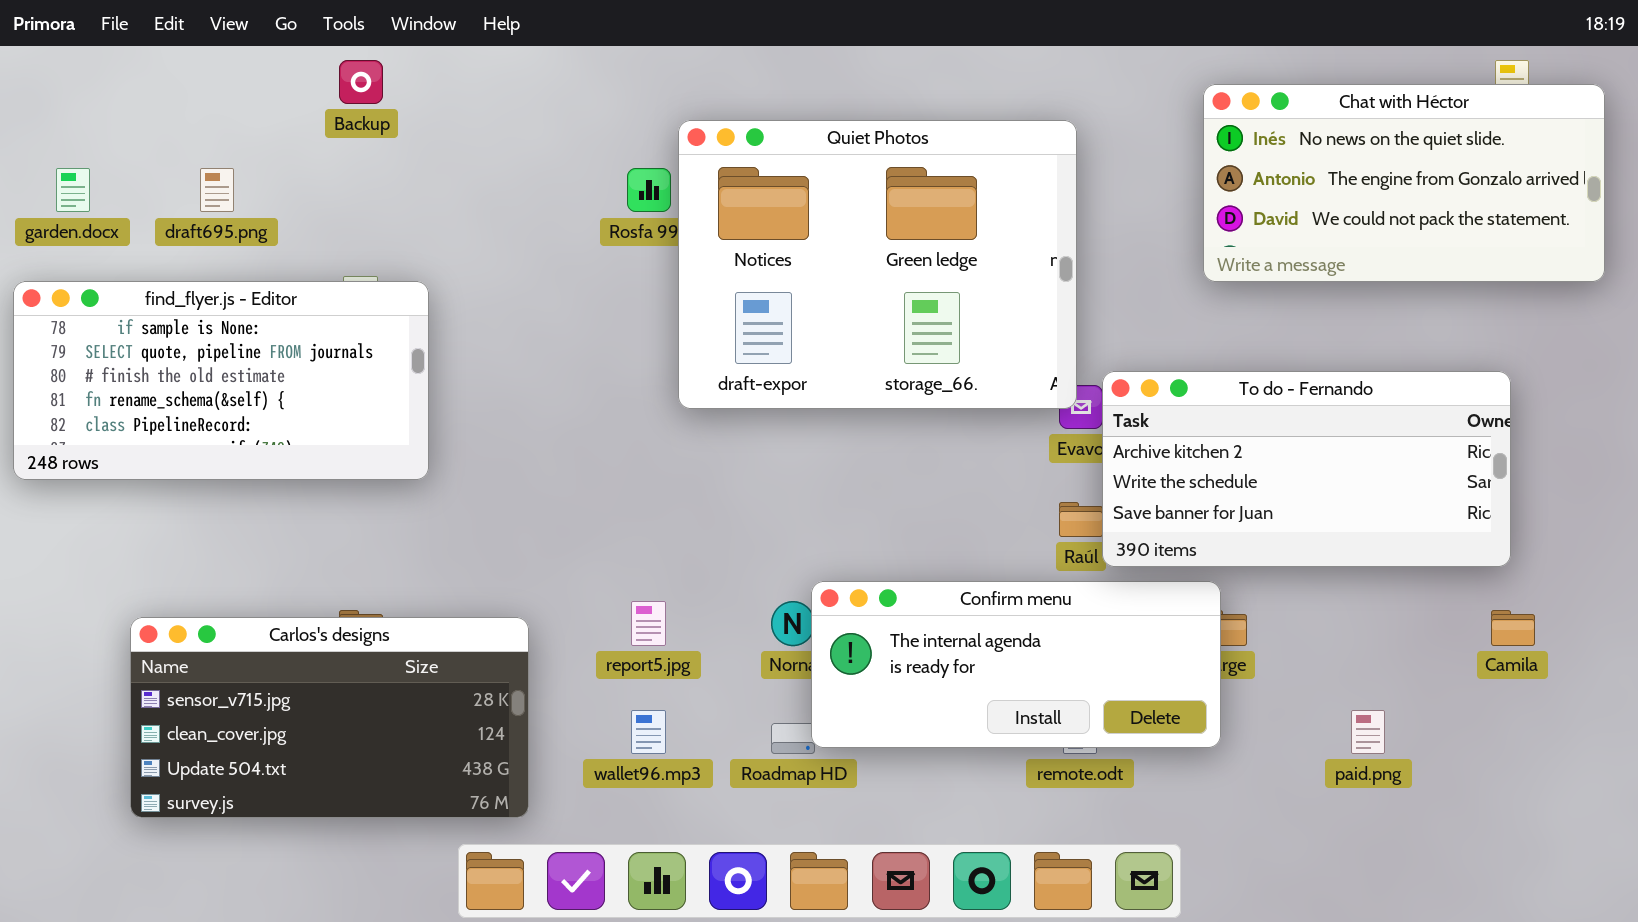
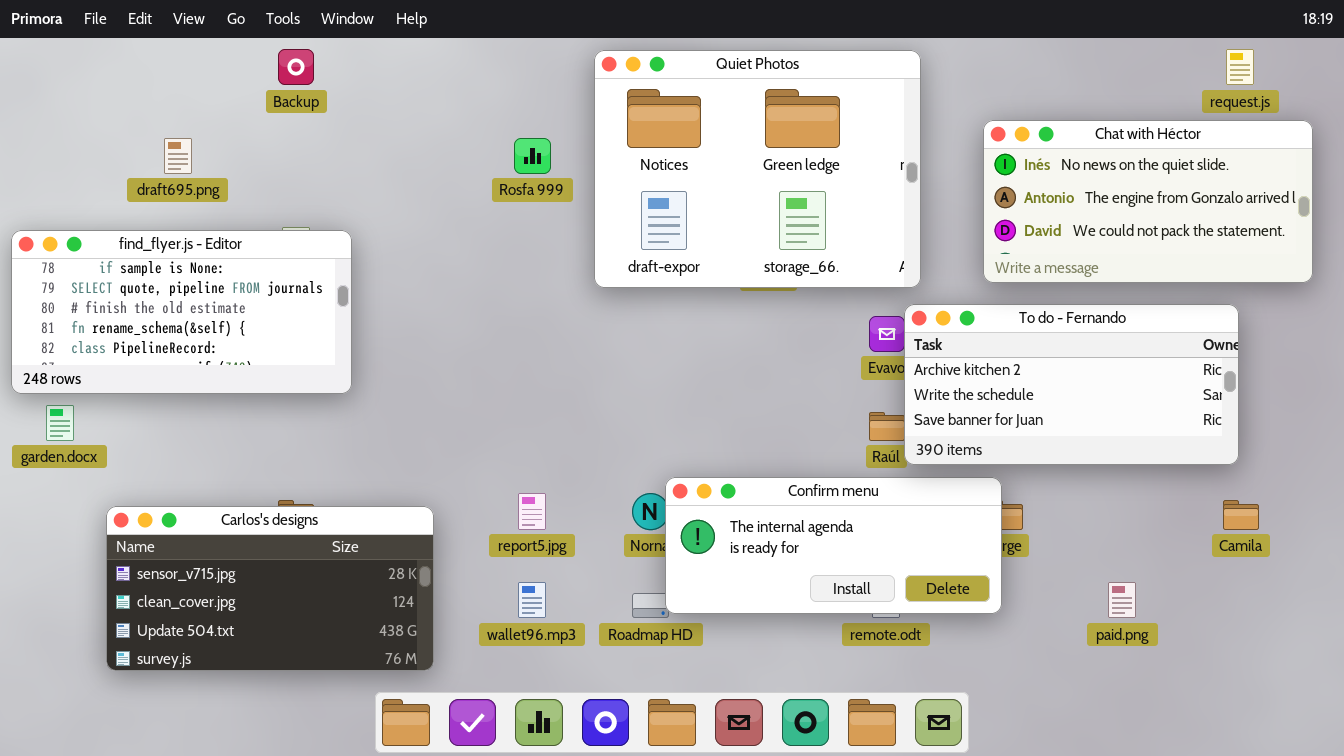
Chat with Héctor: [1203,84,1605,282] -> [983,120,1313,283], moved
Quiet Photos: [678,120,1077,409] -> [594,50,921,288], moved
garden.docx: [56,168,90,212] -> [46,405,74,441], moved

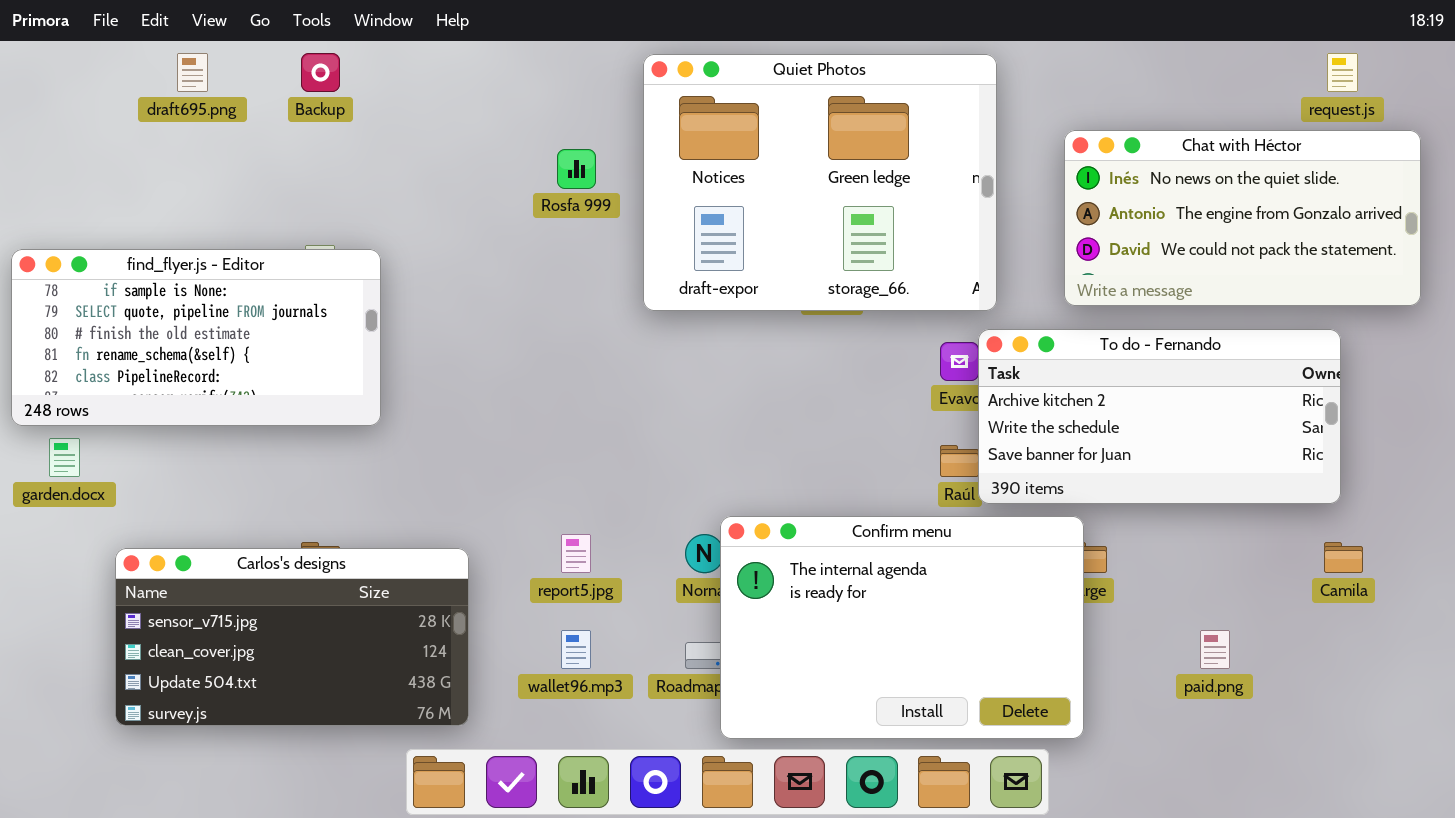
draft695.png: [164,138,192,174] -> [177,53,208,92], moved
Confirm menu: [665,477,1002,614] -> [720,516,1084,739], resized

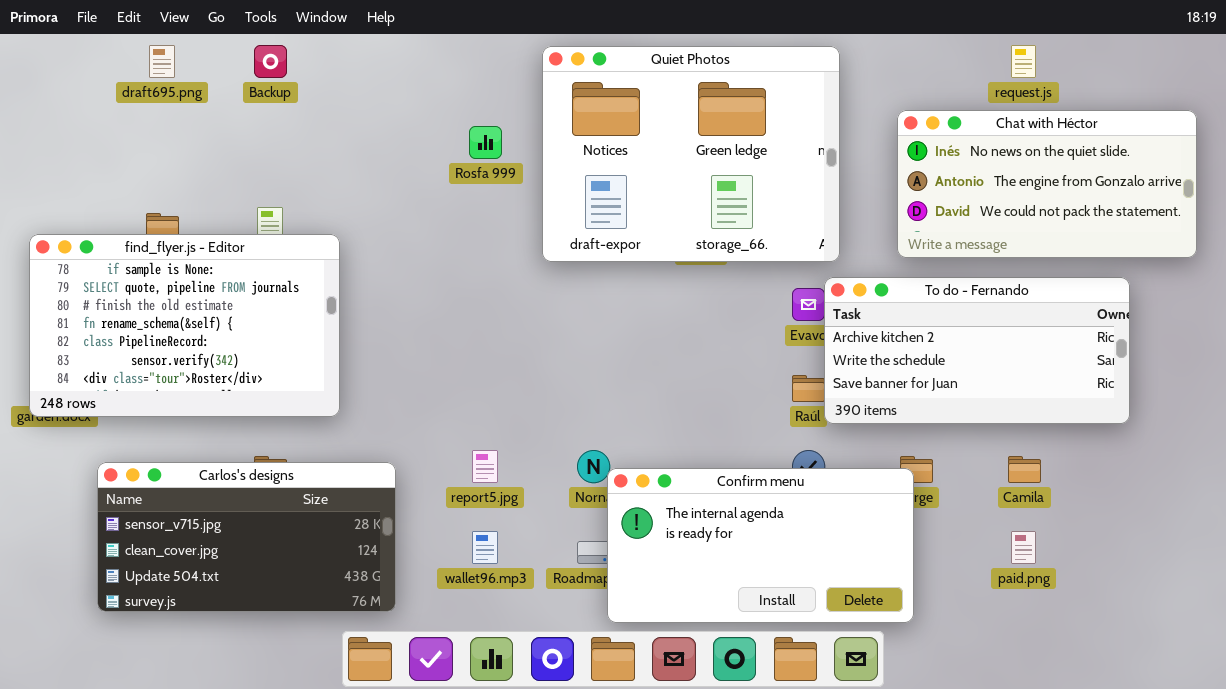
request.js: [1327,53,1358,92] -> [1011,45,1036,78], moved
find_flyer.js - Editor: [11,249,381,426] -> [29,234,340,417], moved, resized
Confirm menu: [720,516,1084,739] -> [607,468,914,623], resized
Camila: [1324,542,1363,573] -> [1008,456,1041,483], moved

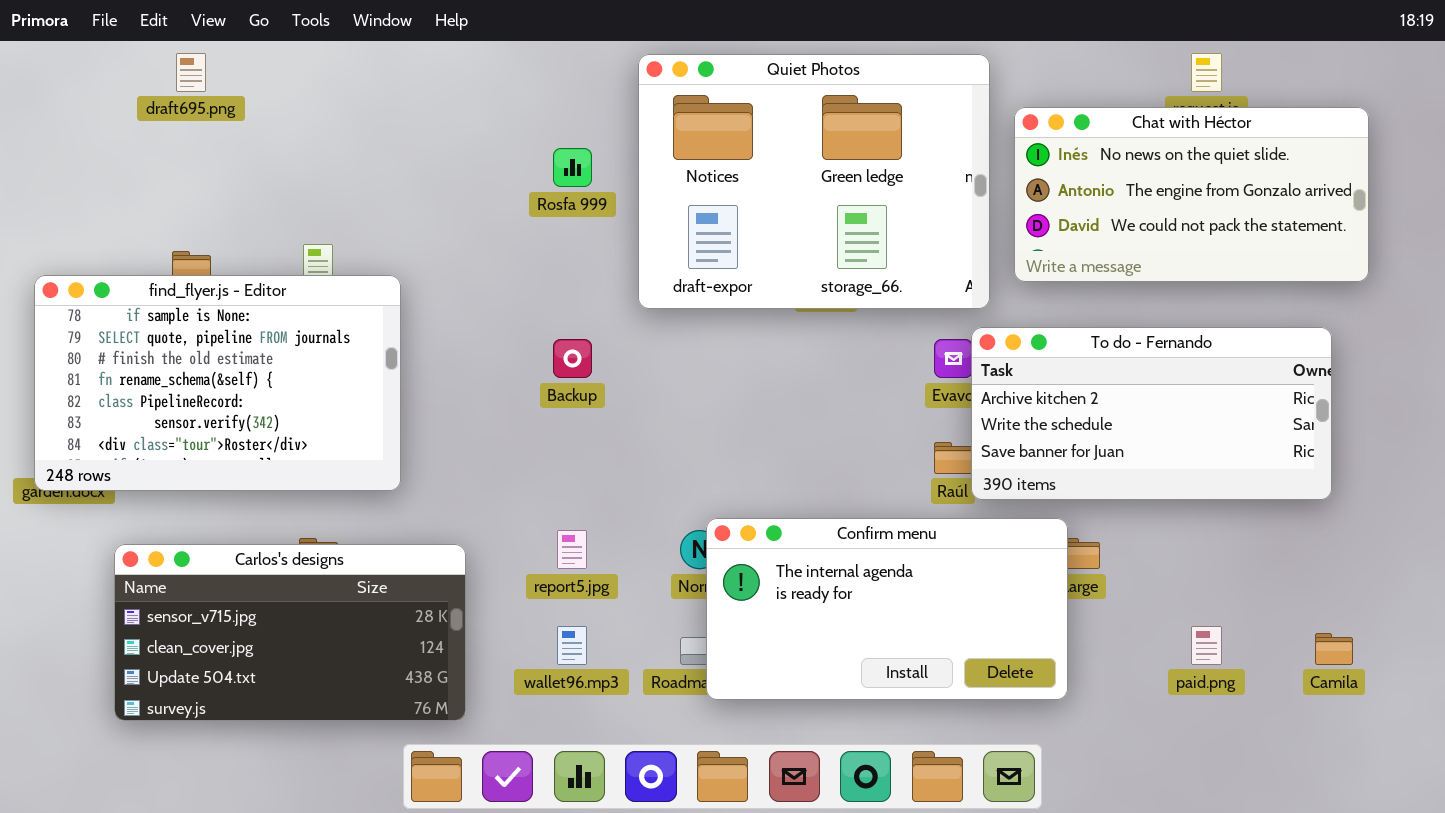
Backup: [254,45,287,78] -> [553,339,592,378], moved
Chat with Héctor: [897,110,1197,258] -> [1014,107,1369,282], moved
Camila: [1008,456,1041,483] -> [1315,633,1353,665], moved
Confirm menu: [607,468,914,623] -> [706,518,1068,700], moved

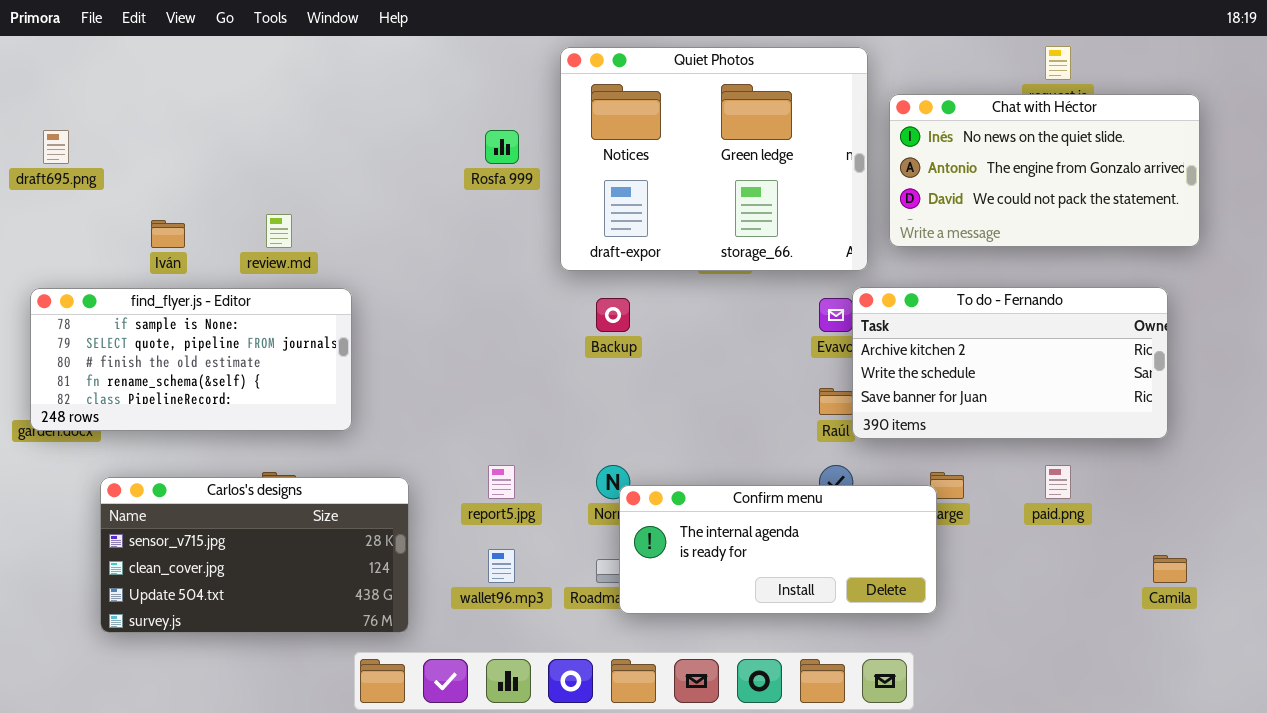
draft695.png: [176,53,206,92] -> [43,130,69,164], moved
find_flyer.js - Editor: [34,275,401,491] -> [30,288,352,431], resized
Backup: [553,339,592,378] -> [596,298,630,332], moved
Confirm menu: [706,518,1068,700] -> [619,485,937,614], resized
paid.png: [1191,626,1222,665] -> [1045,465,1071,499], moved

